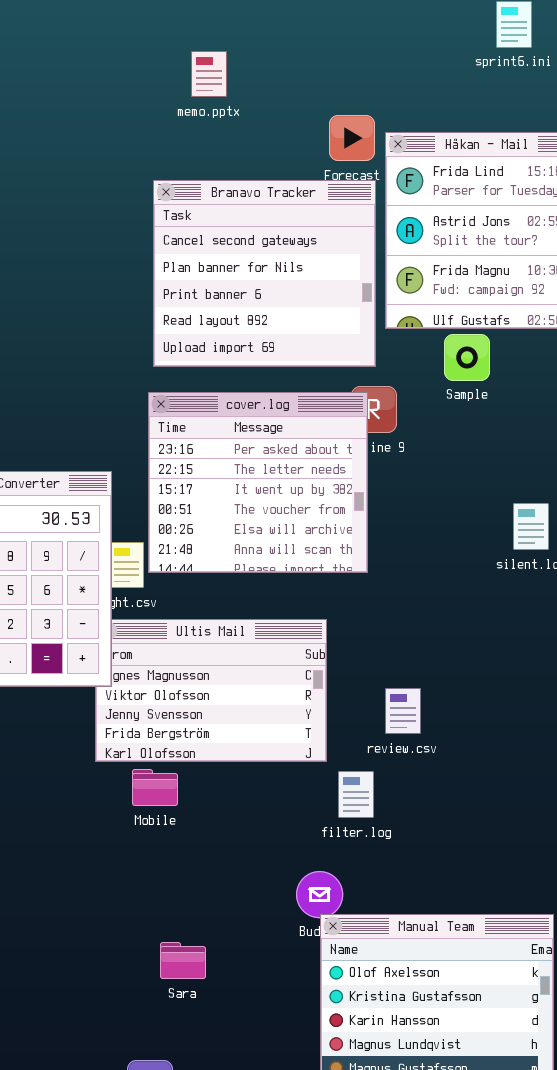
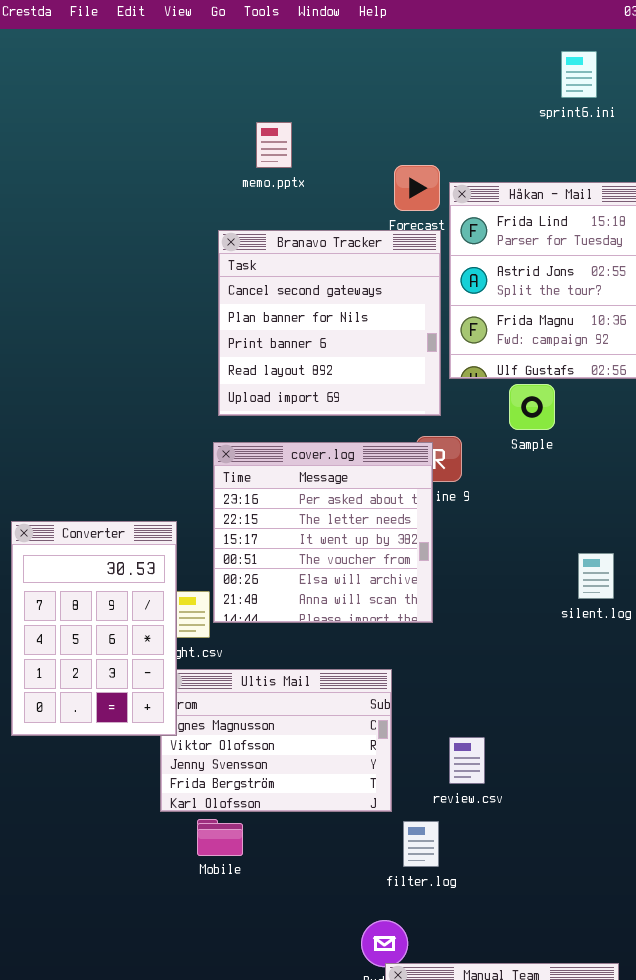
memo.pptx: [191,51,227,97] -> [256,122,292,168], moved

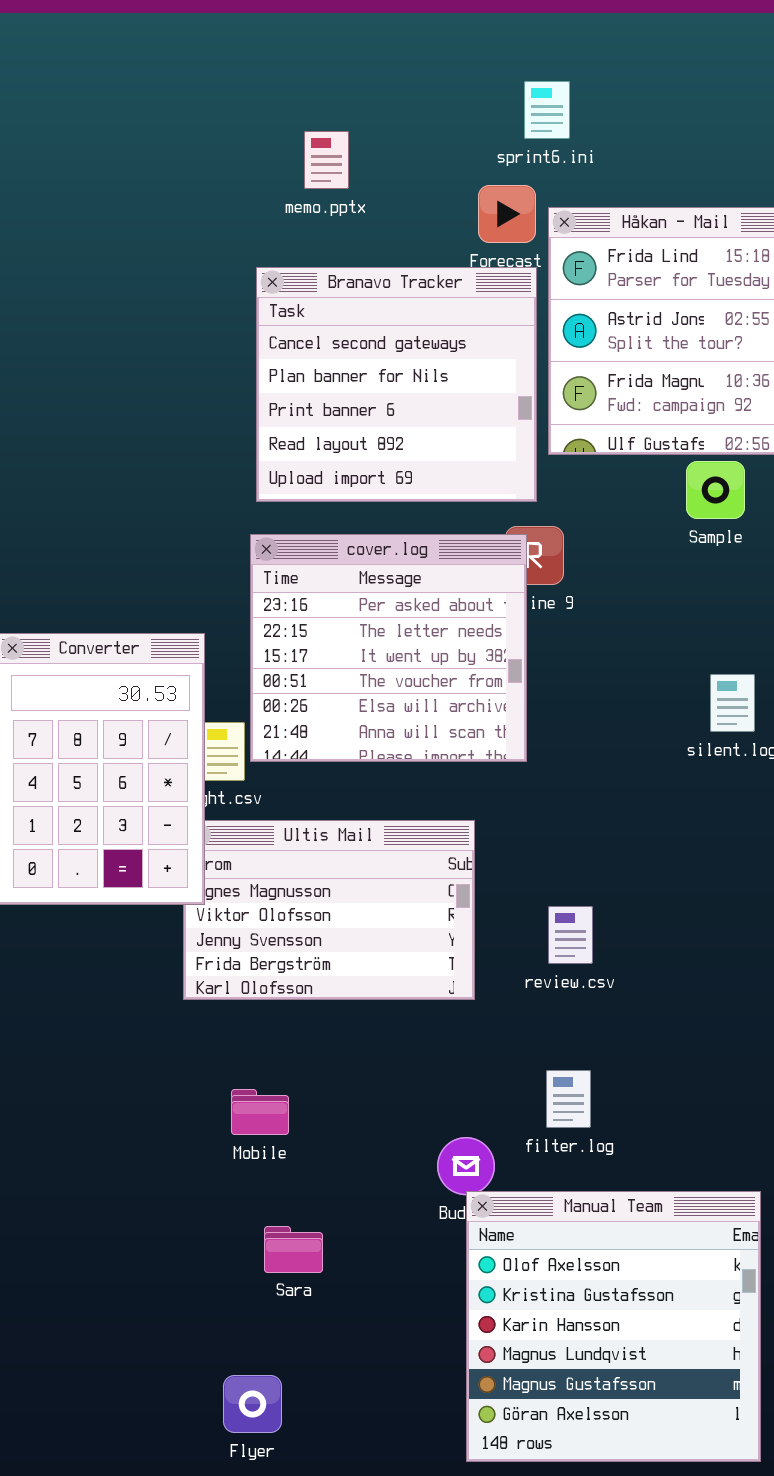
sprint6.ini: [561,51,597,98] -> [524,81,570,139], moved
Sample: [509,384,555,430] -> [686,461,745,519], moved
Mobile: [197,819,243,856] -> [231,1089,289,1135], moved
filter.log: [403,821,439,867] -> [546,1070,591,1128], moved

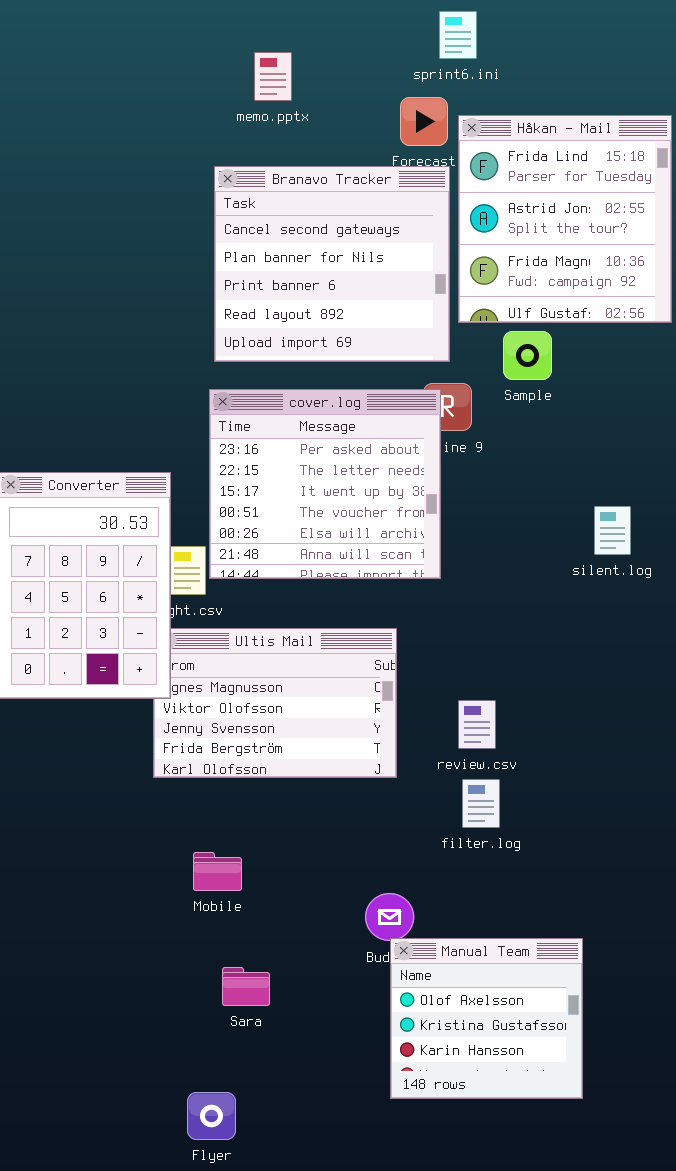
Sample: [686,461,745,519] -> [503,331,552,380], moved
filter.log: [546,1070,591,1128] -> [462,779,500,828], moved
Manual Team: [466,1191,761,1462] -> [390,938,583,1099], resized

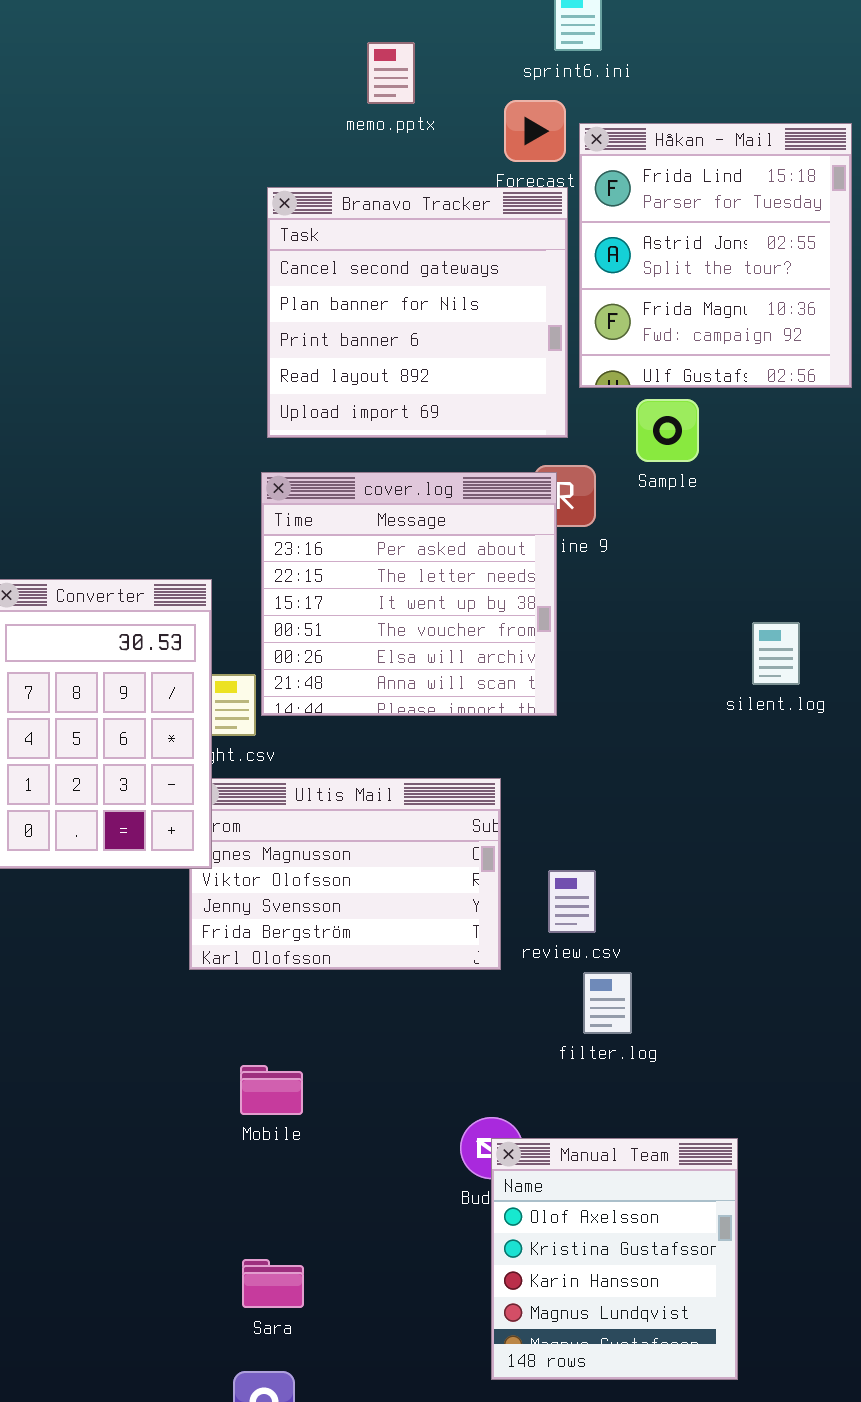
memo.pptx: [254,52,292,101] -> [367,42,415,104], moved
review.csv: [458,700,496,749] -> [548,870,596,933], moved
Manual Team: [390,938,583,1099] -> [491,1138,738,1380], resized
Sara: [222,967,270,1006] -> [242,1259,304,1308], moved

